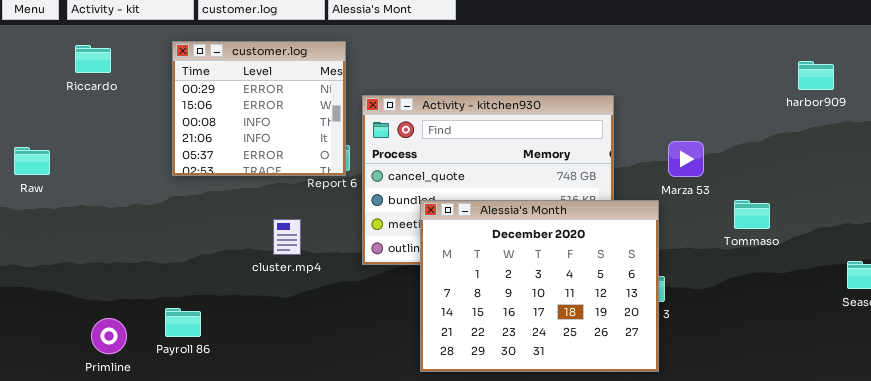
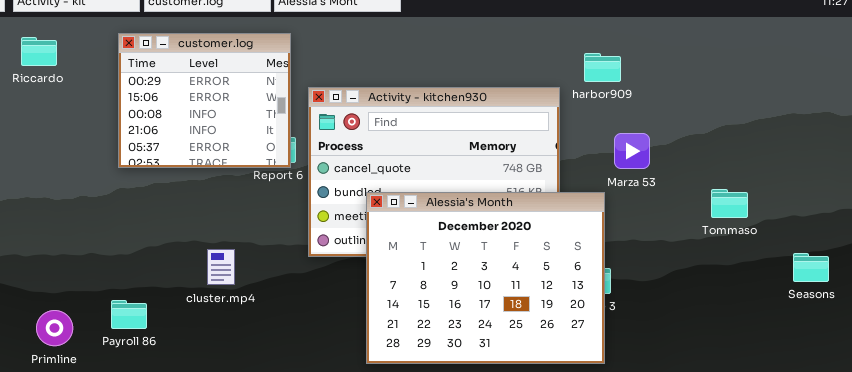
harbor909: [798,61,834,90] -> [584,53,621,82], moved
Tommaso: [734,200,770,229] -> [711,189,748,218], moved
cluster.mp4: [273,219,301,255] -> [207,249,235,285], moved

